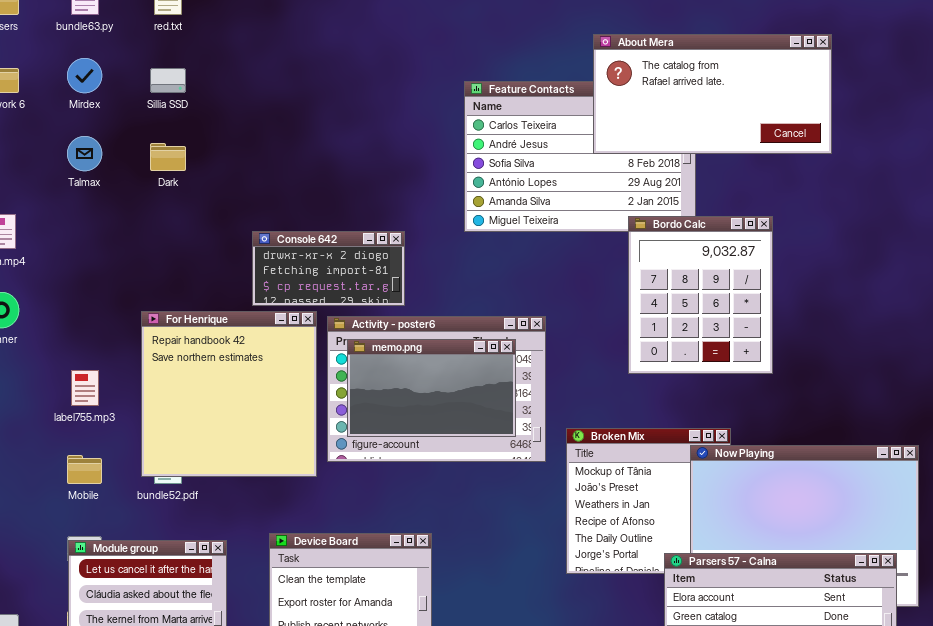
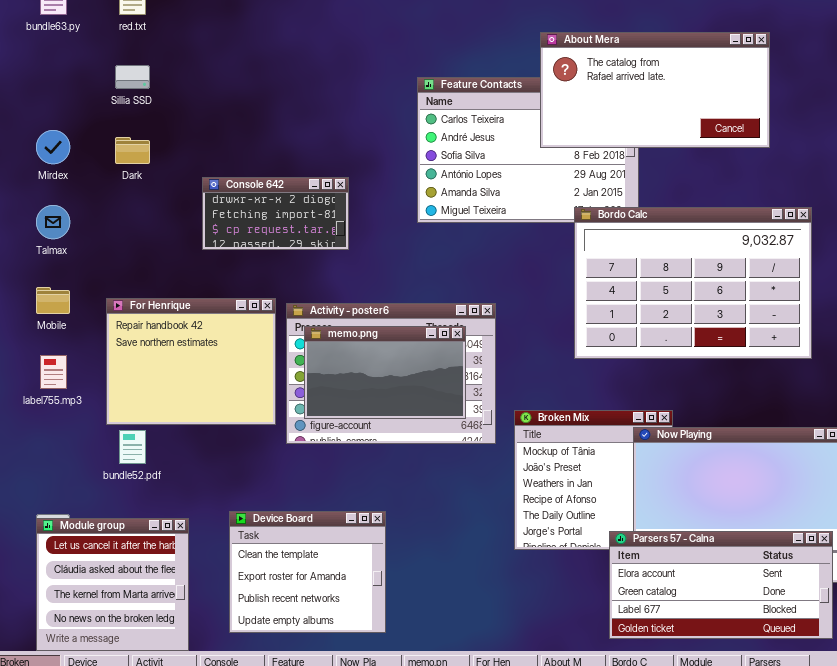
Mirdex: [67,58,102,93] -> [36,130,70,164], moved
Talmax: [67,136,102,171] -> [36,205,70,239], moved
Bordo Calc: [628,216,773,374] -> [574,207,812,359], resized
Console 642: [252,231,405,306] -> [202,177,349,250], moved
For Henrique: [141,311,317,477] -> [106,298,276,425], resized
Mobile: [67,455,102,484] -> [36,287,70,314], moved

